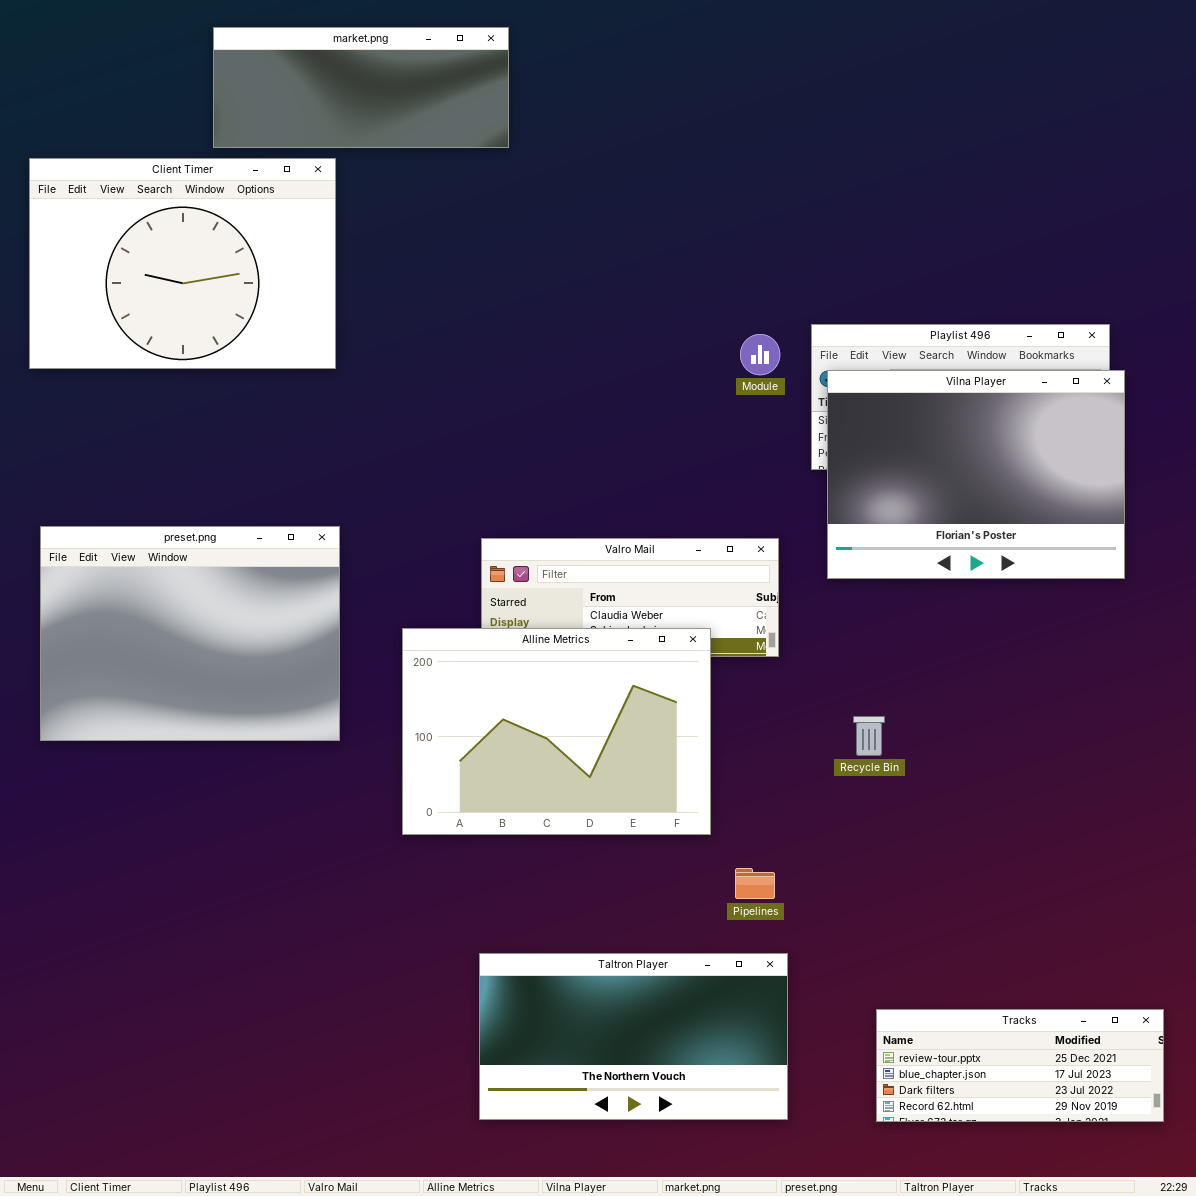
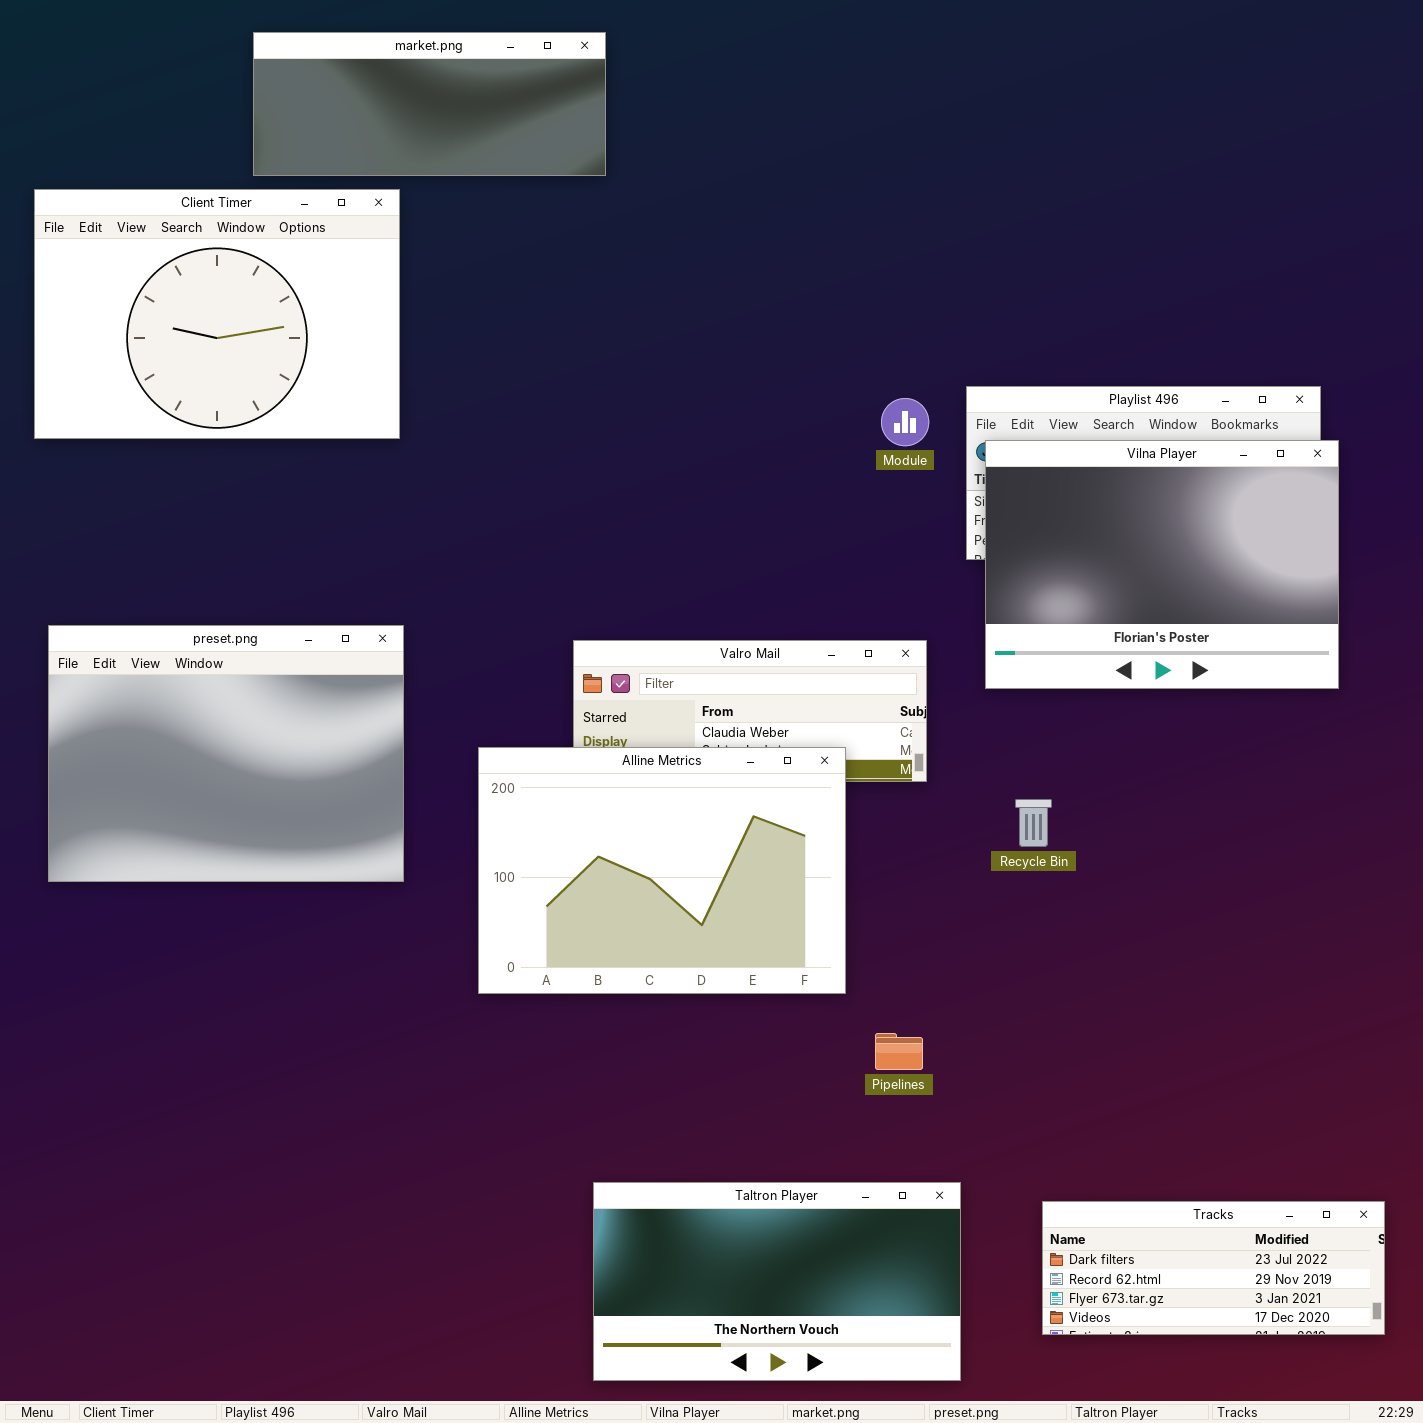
Recycle Bin: [853,716,885,756] -> [1015,799,1052,847], moved
Taltron Player: [479,953,788,1120] -> [593,1182,961,1381], moved
Tracks: [876,1009,1164,1122] -> [1042,1201,1385,1335], scrolled down 2 rows

